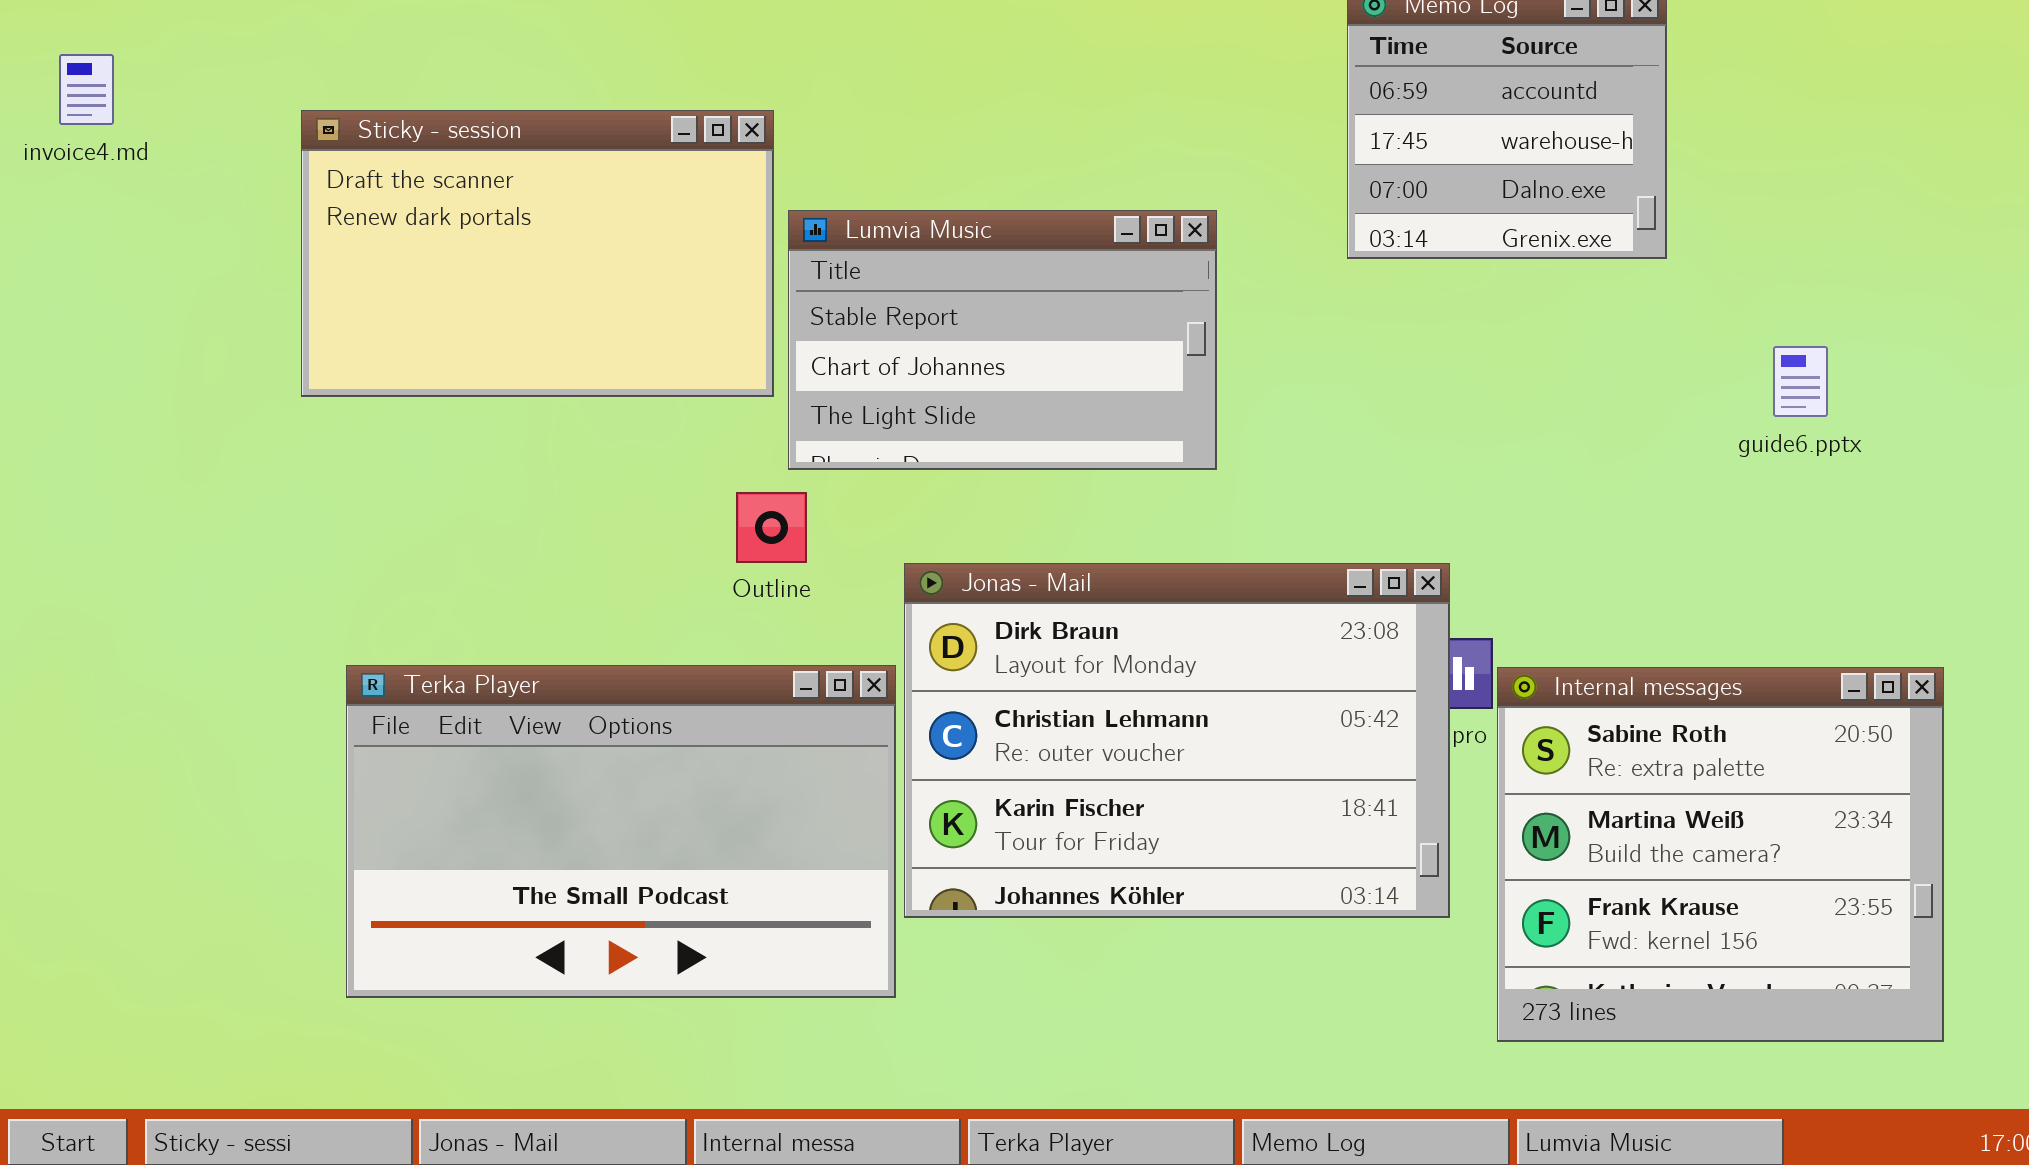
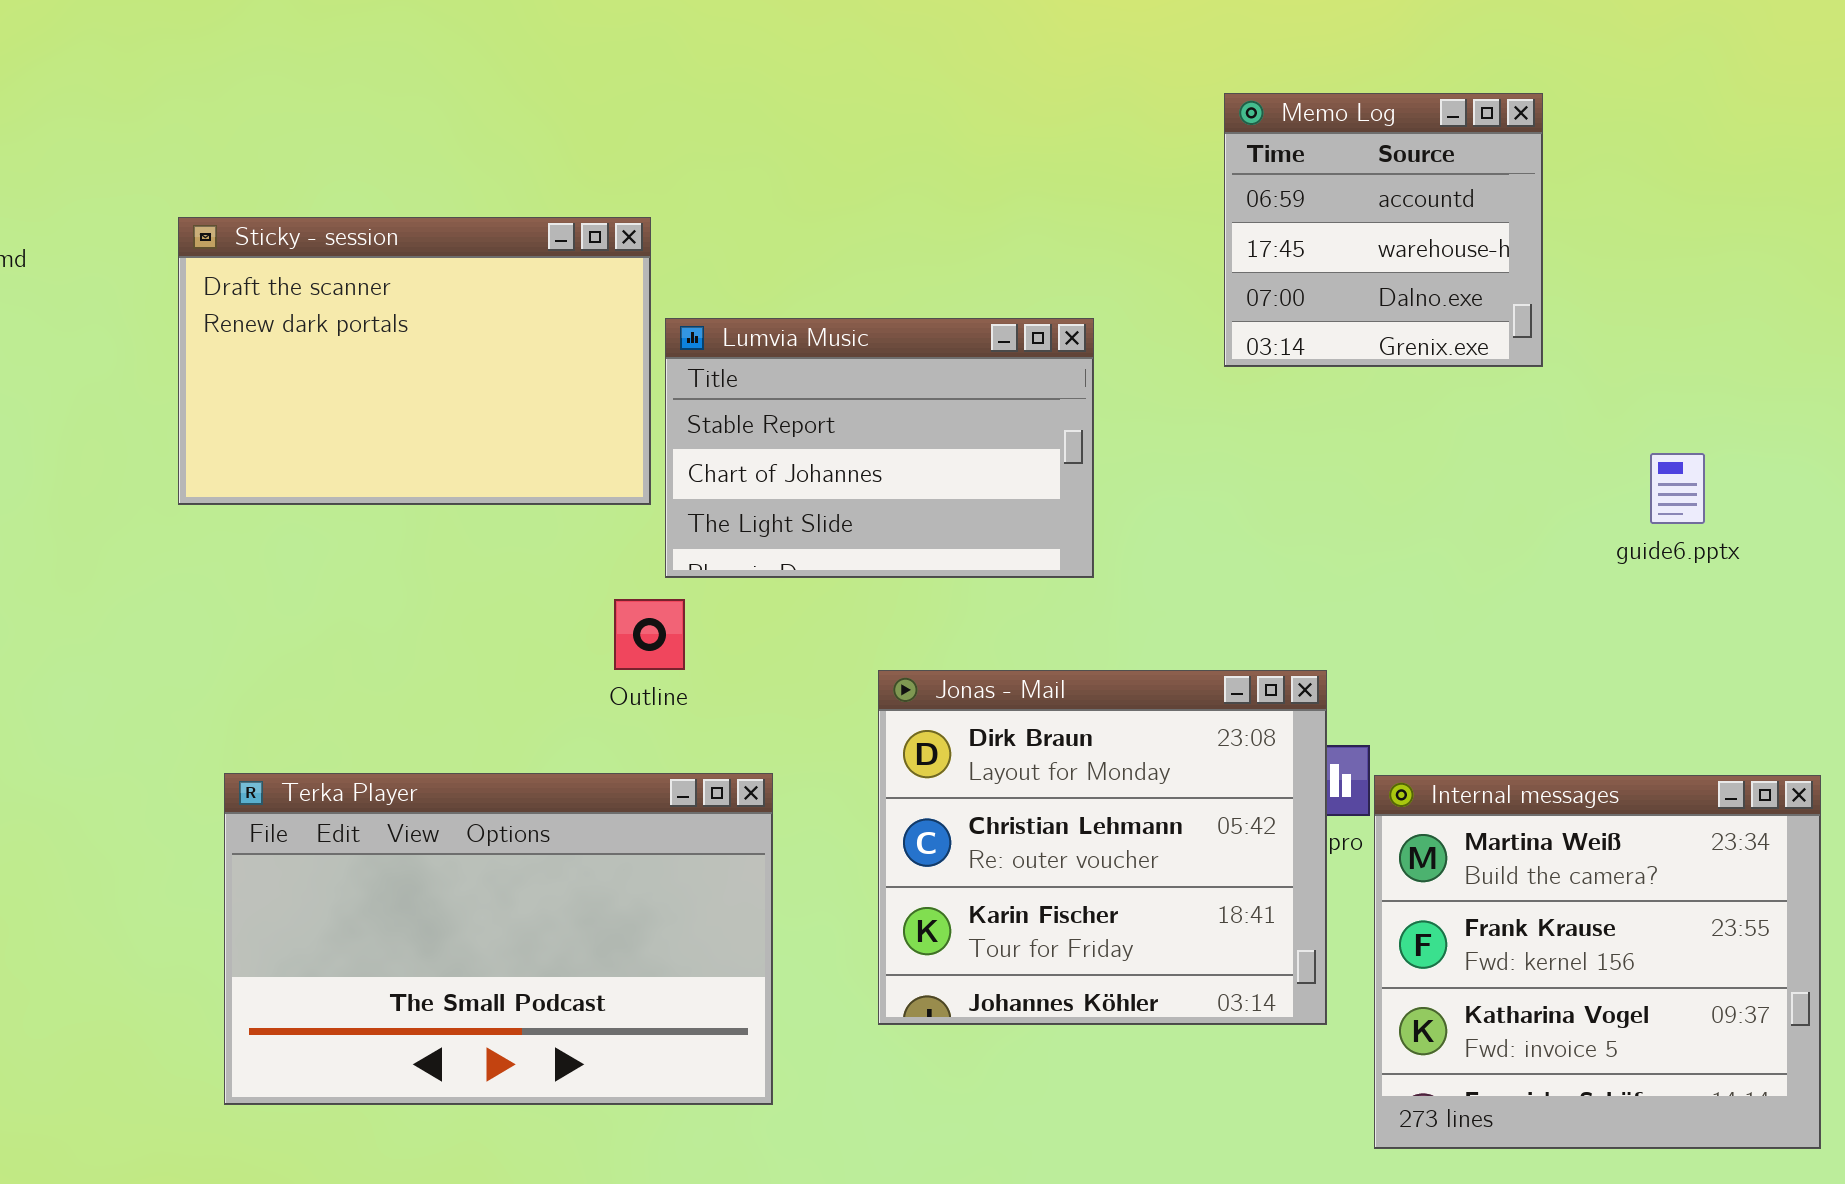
Jonas - Mail: [904,563,1450,918] -> [878,670,1327,1025], resized
Internal messages: [1497,667,1944,1042] -> [1374,775,1821,1149], scrolled down 1 row

